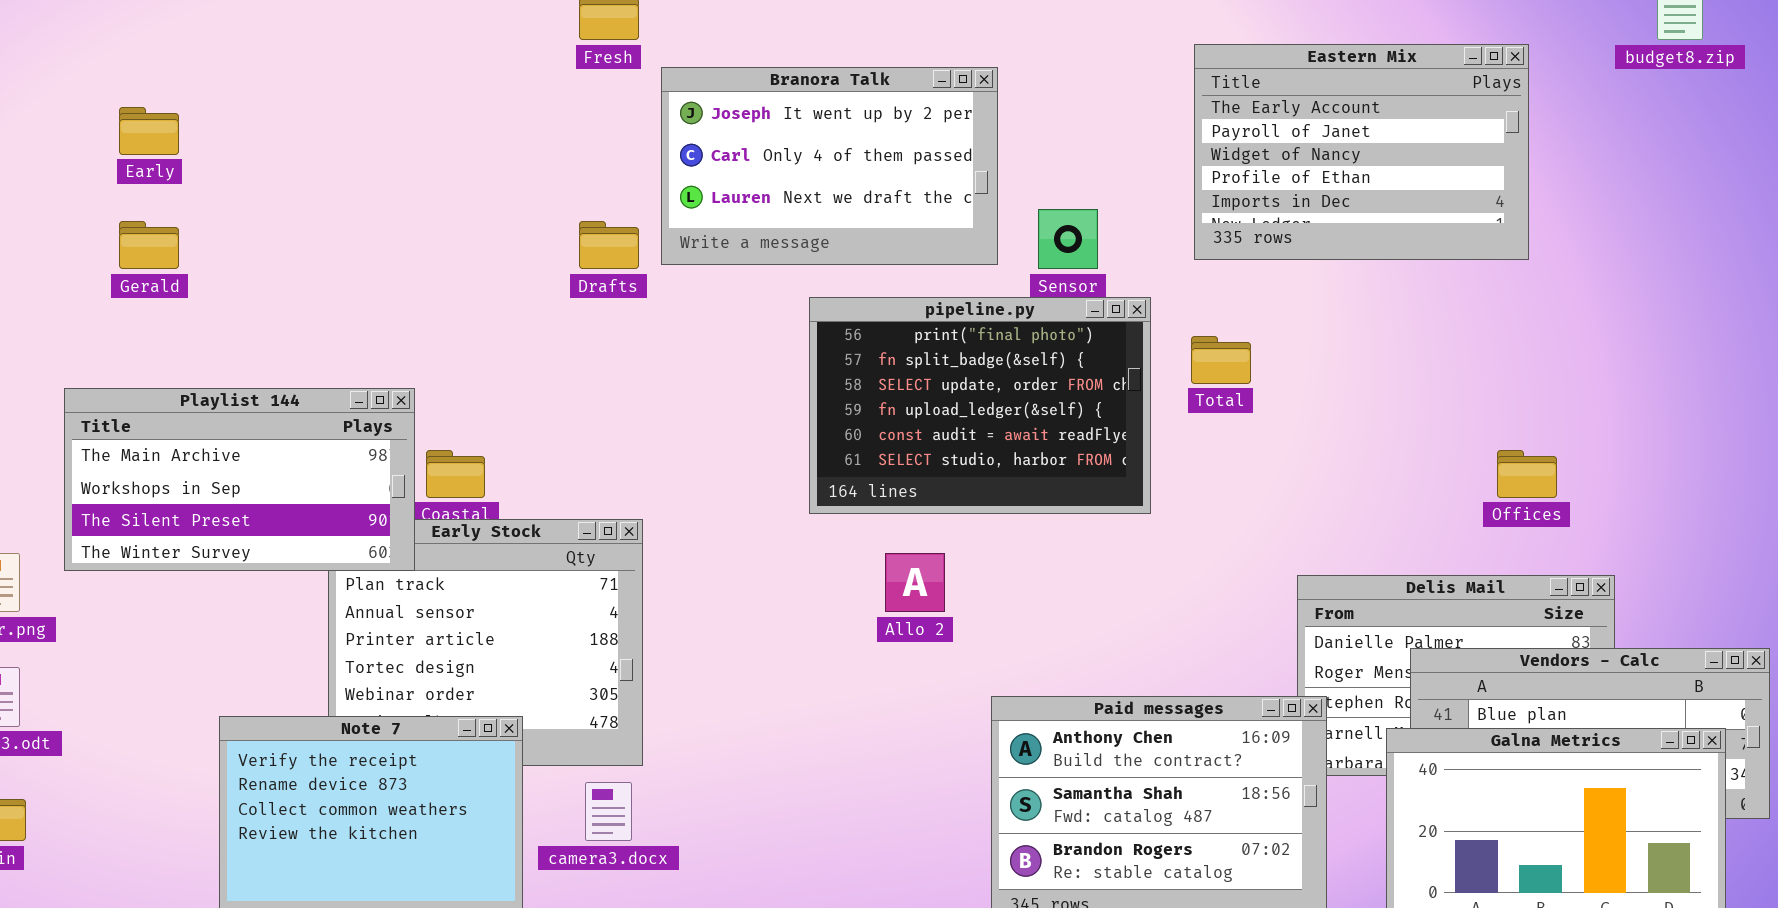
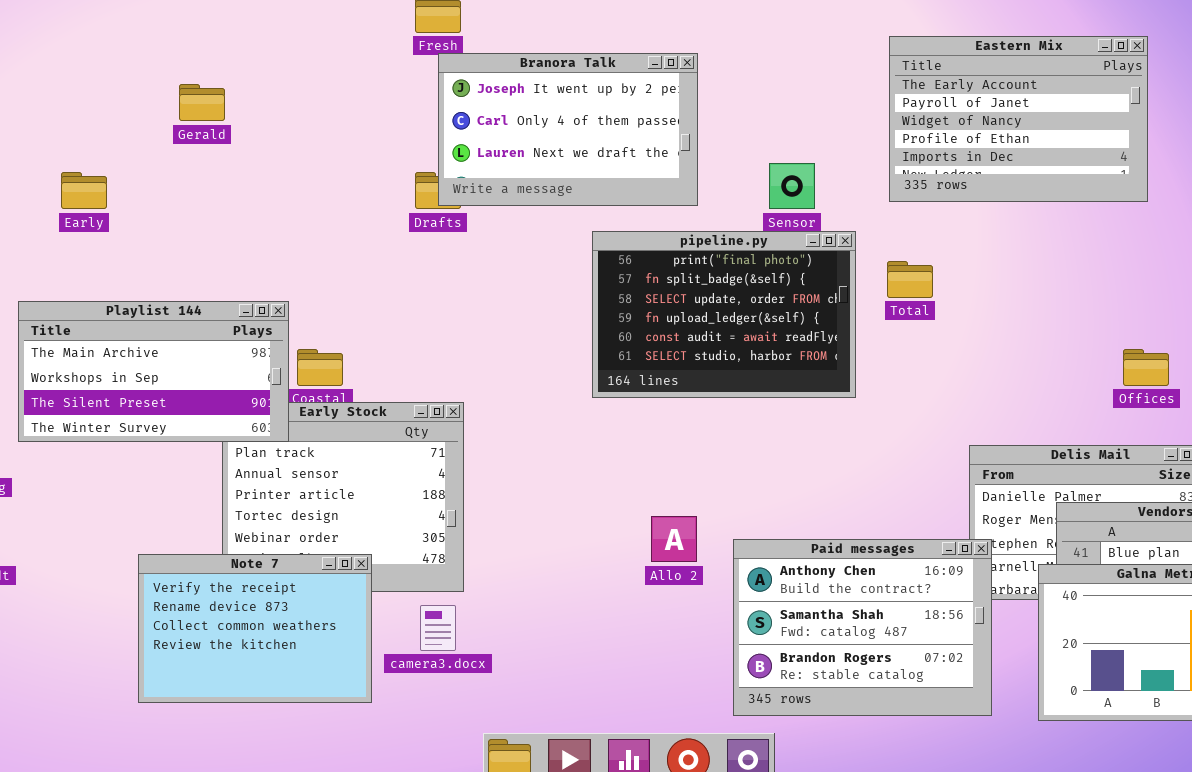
Branora Talk: [661,67,998,265] -> [438,53,698,206], moved
Early: [119,107,179,155] -> [61,172,107,209], moved
Gerald: [119,221,179,269] -> [179,84,225,121], moved
Allo 2: [885,553,945,612] -> [651,516,697,562], moved

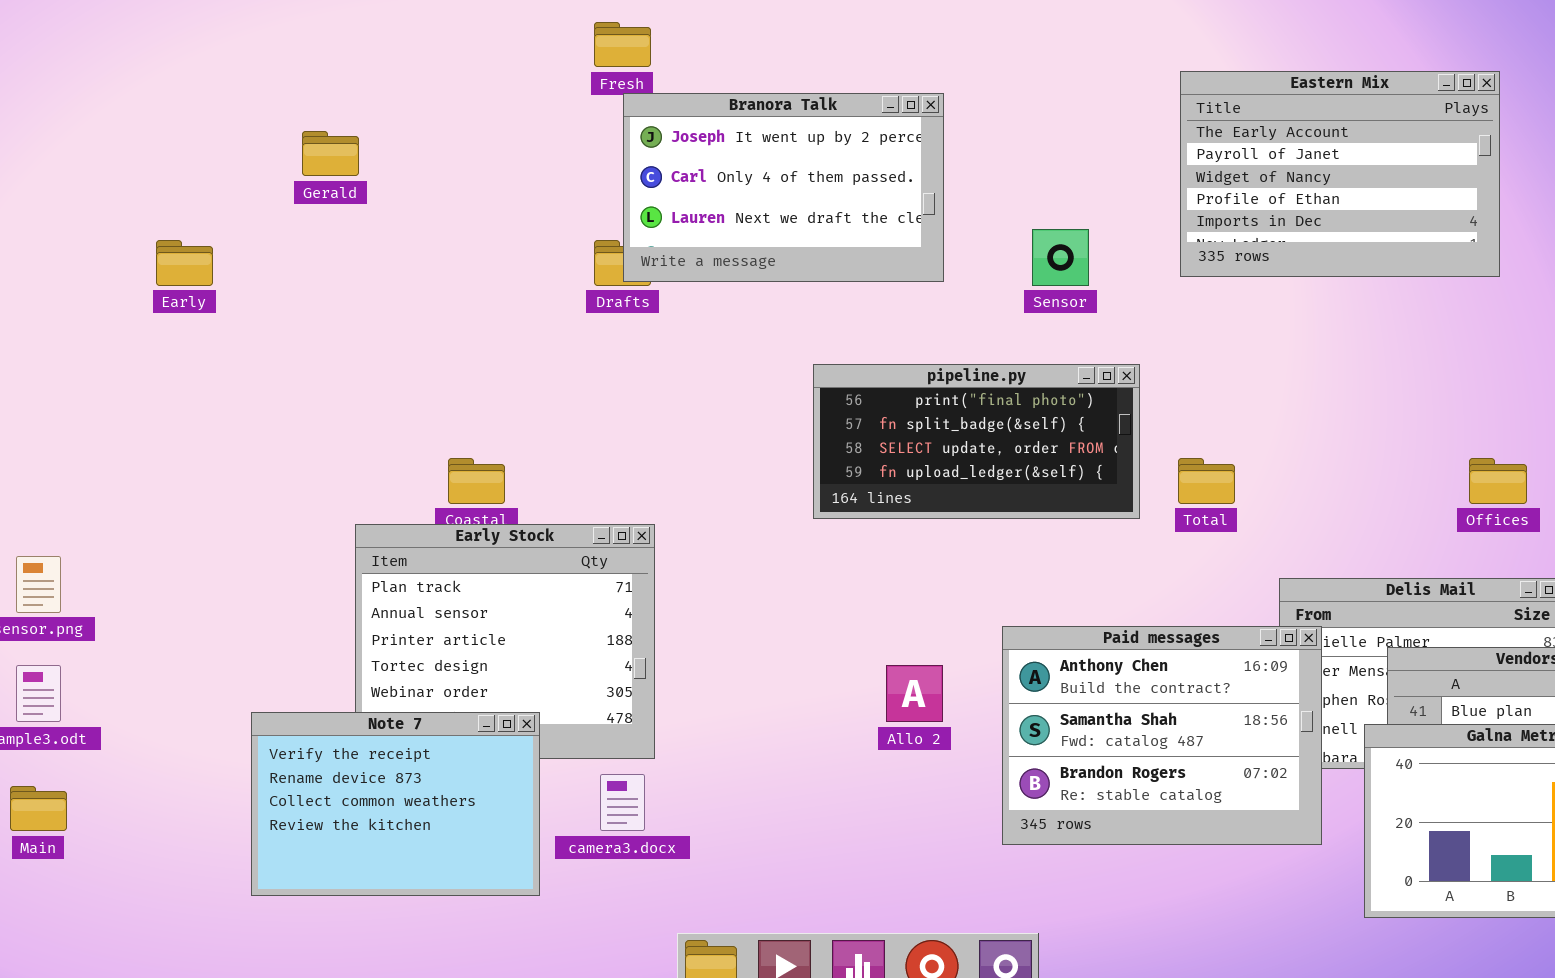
pipeline.py: [592,231,856,398] -> [813,364,1140,519], resized
Total: [887,261,933,298] -> [1178,458,1235,504], moved
Playlist 144: [18,301,289,442] -> none, closed
Paid messages: [733,539,992,716] -> [1002,626,1322,845], moved

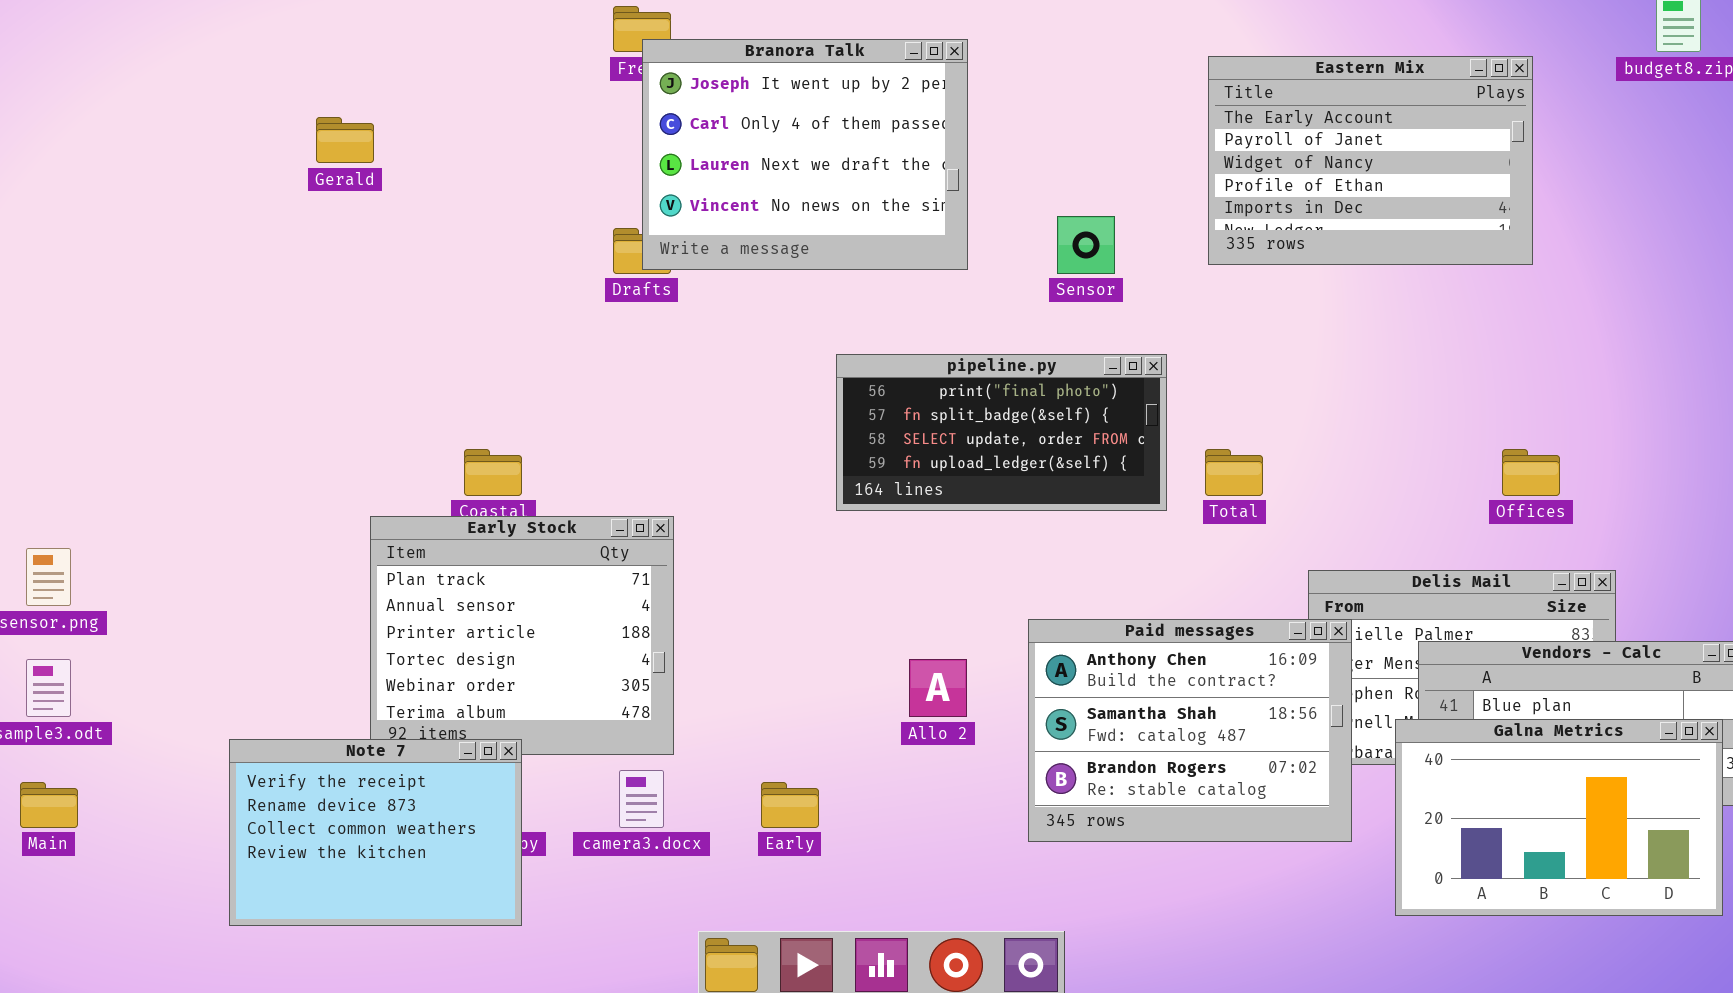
Branora Talk: [623,93,944,282] -> [642,39,968,270], resized
Early: [156,240,213,286] -> [761,782,819,828], moved
Note 7: [251,712,540,896] -> [229,739,522,926], moved

